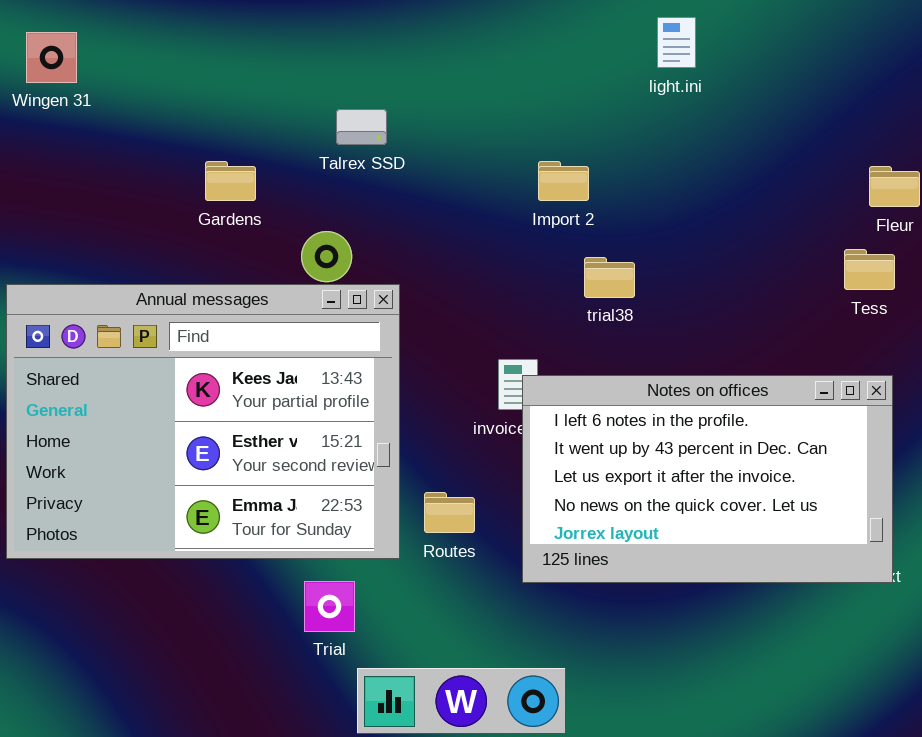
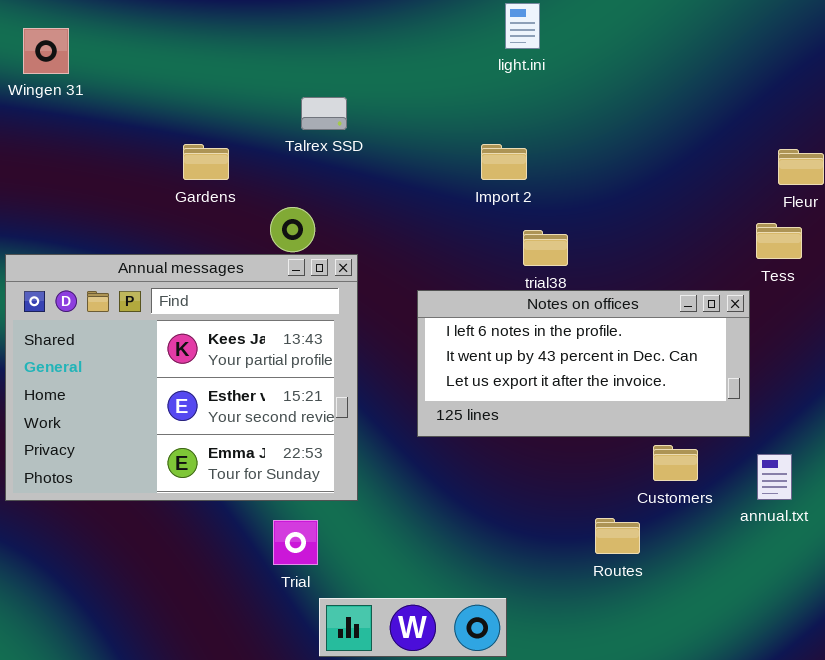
light.ini: [657,17,696,68] -> [505,3,540,49], moved
Notes on offices: [522,375,893,583] -> [417,290,750,437], moved, resized
Routes: [424,492,475,533] -> [595,518,640,554], moved

